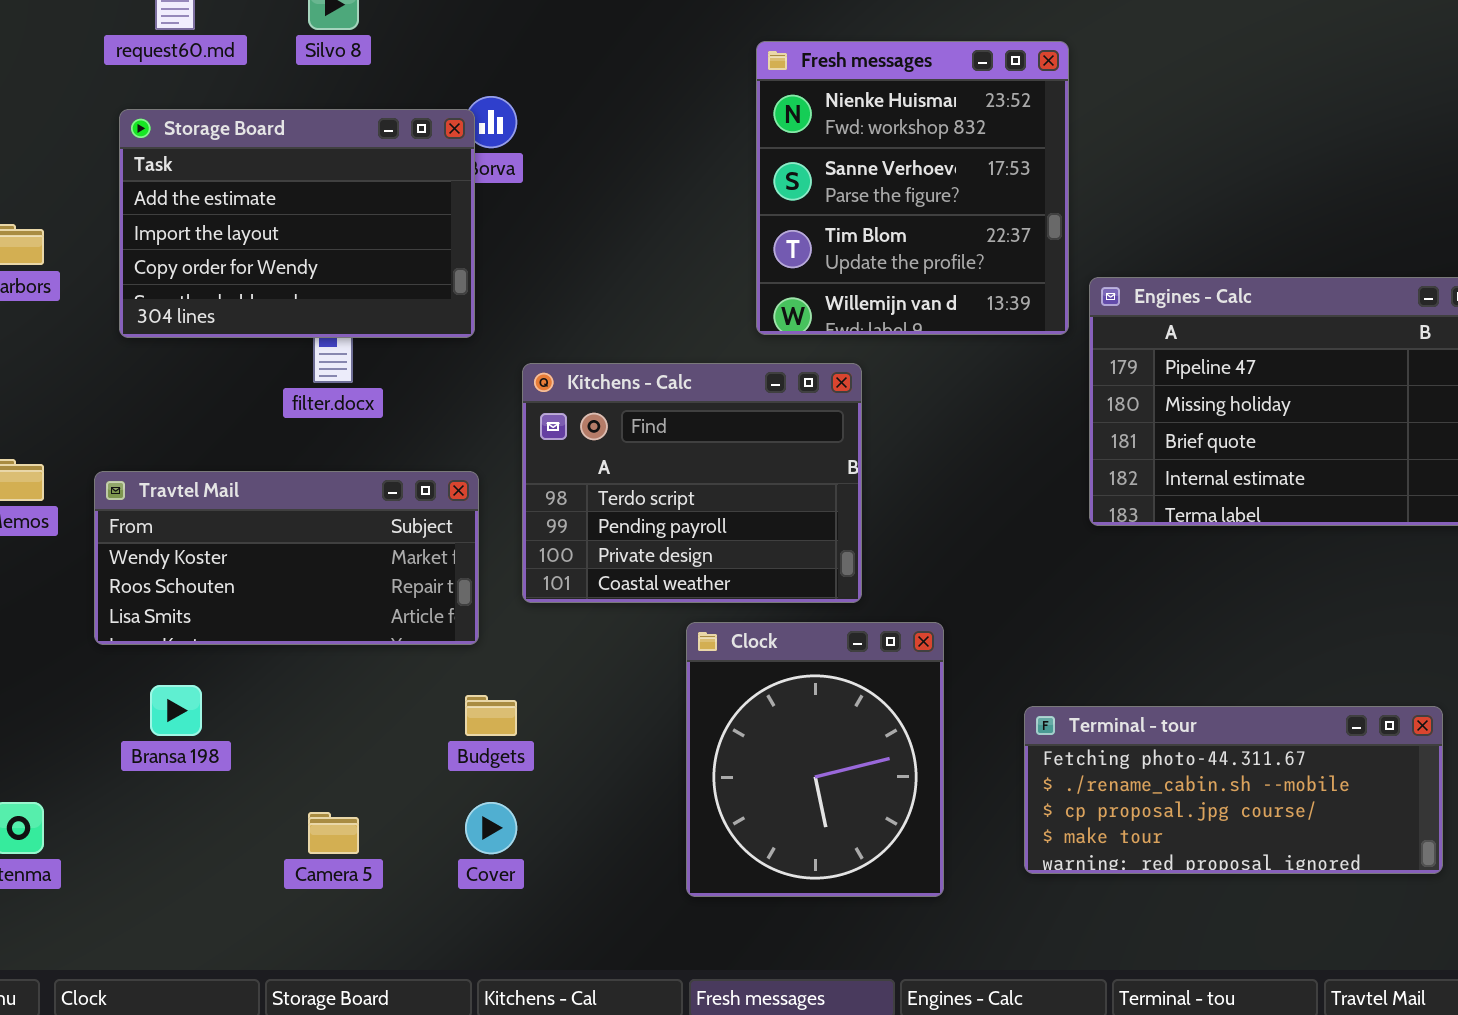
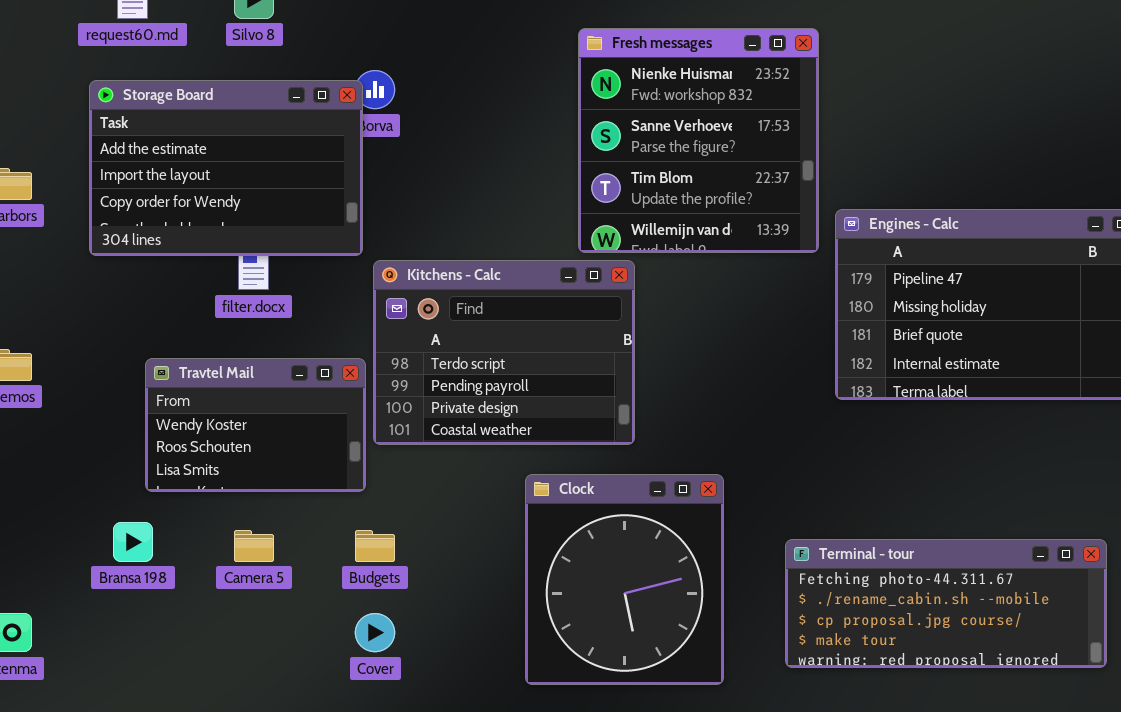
Kitchens - Calc: [522,363,862,603] -> [373,260,635,445], moved
Travtel Mail: [94,471,479,645] -> [145,358,366,492], resized
Camera 5: [308,812,359,854] -> [234,530,274,562], moved

